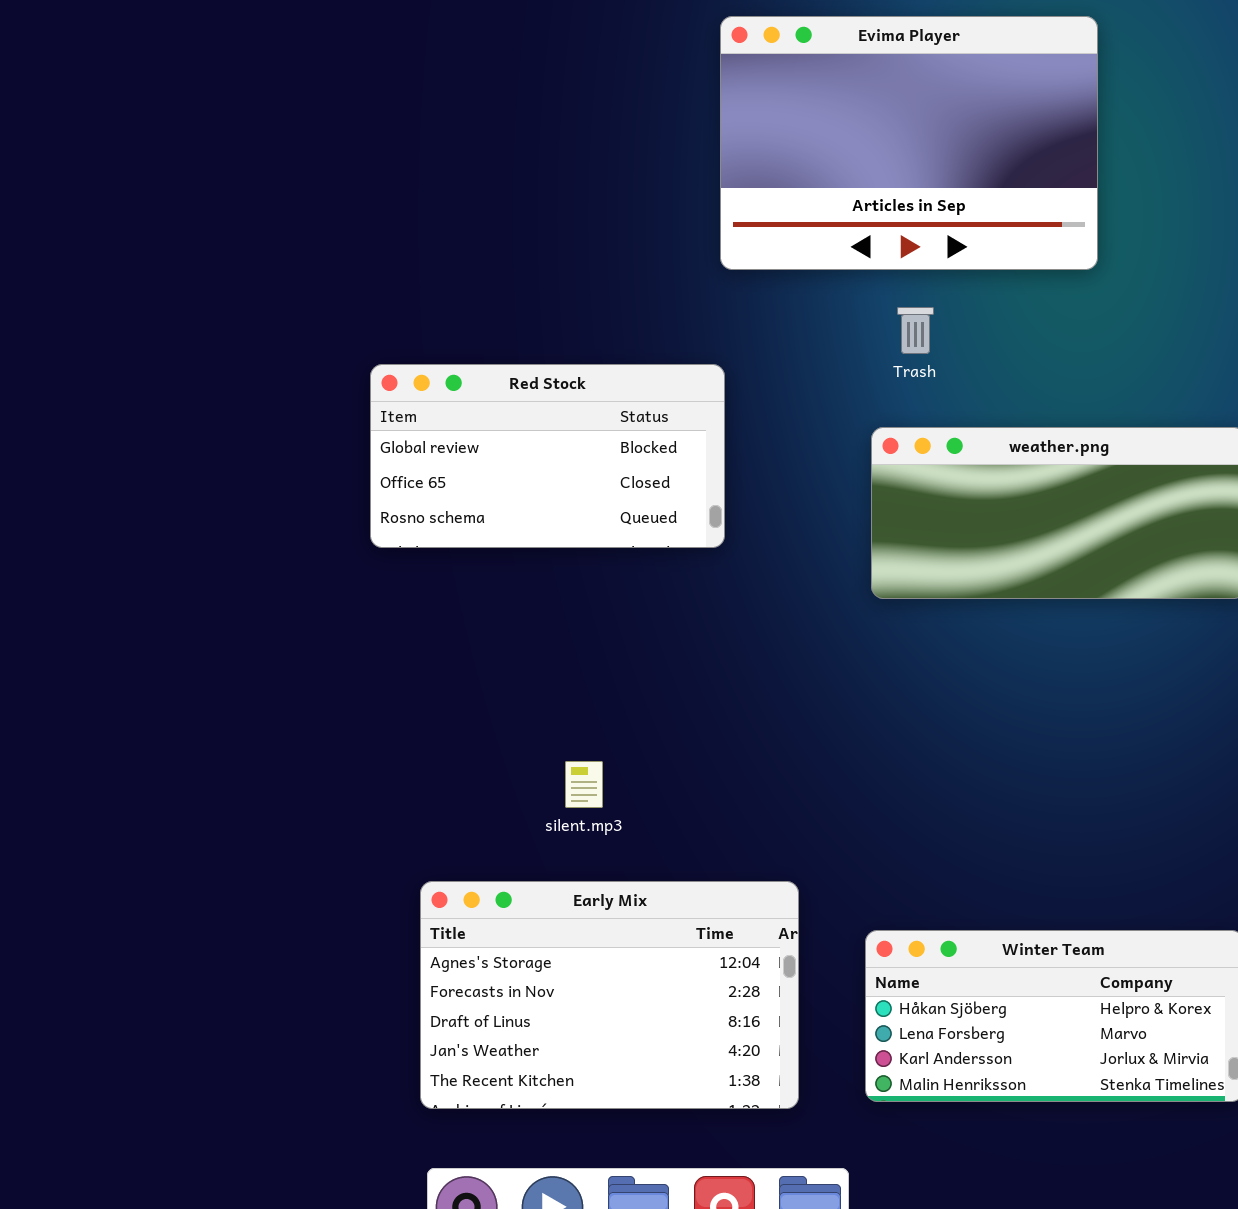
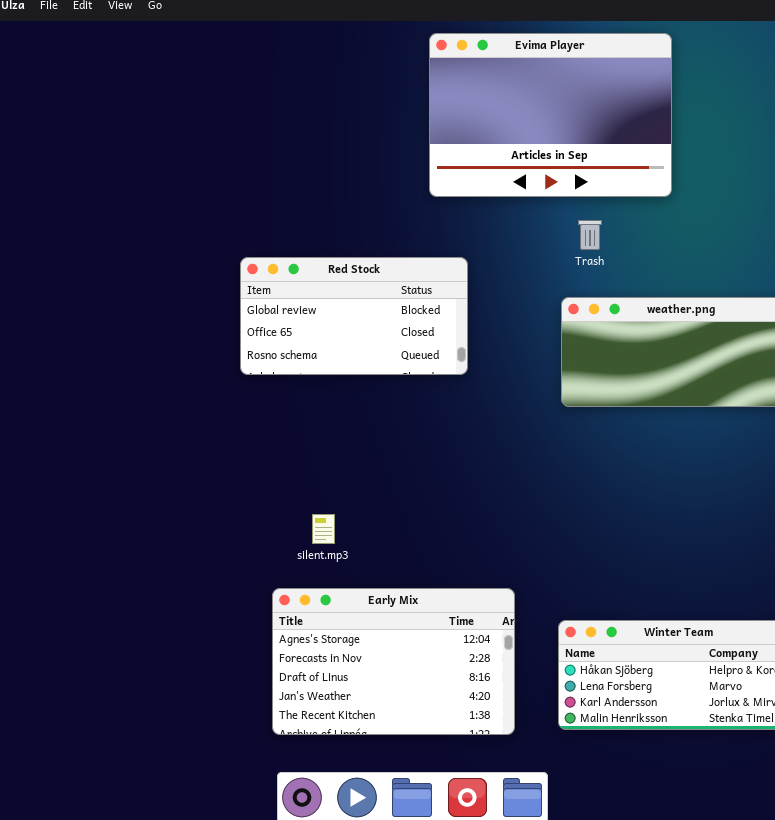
Evima Player: [720,16,1098,270] -> [429,33,672,197], moved
silent.mp3: [565,761,603,808] -> [312,514,335,544], moved

